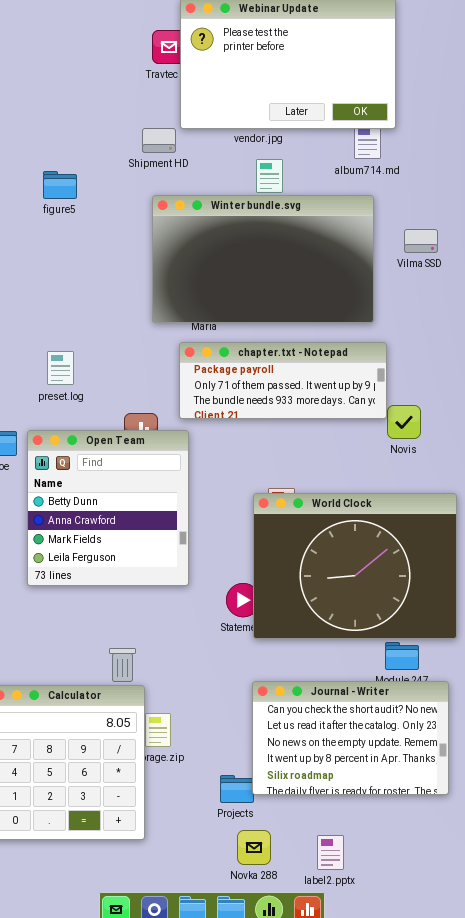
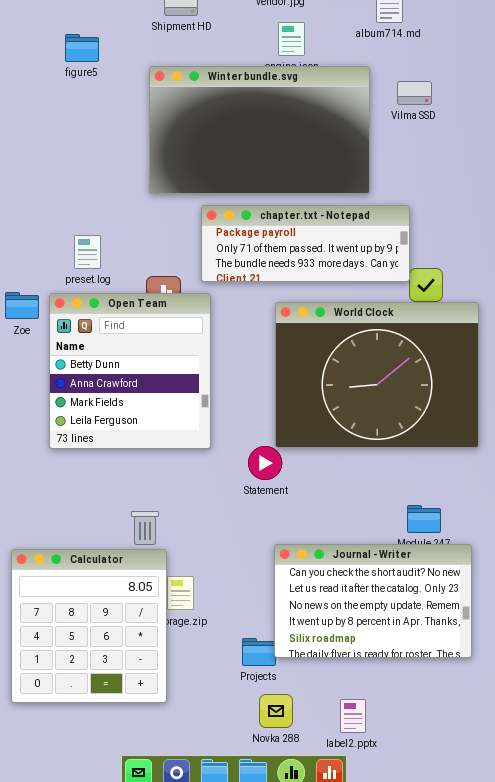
Winter bundle.svg: [152,195,374,323] -> [149,66,370,194], moved
Vilma SSD: [404,229,438,253] -> [397,81,432,105], moved
preset.log: [47,351,74,385] -> [74,235,101,269], moved
World Clock: [253,493,457,639] -> [275,302,479,448], moved

